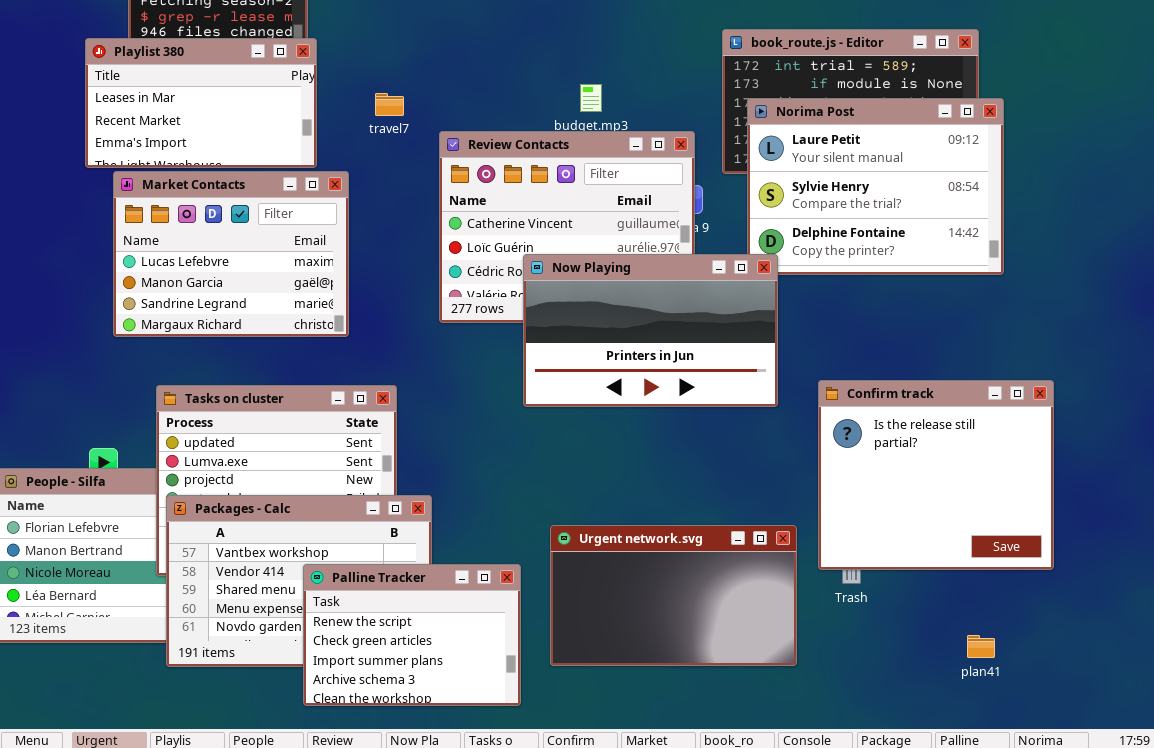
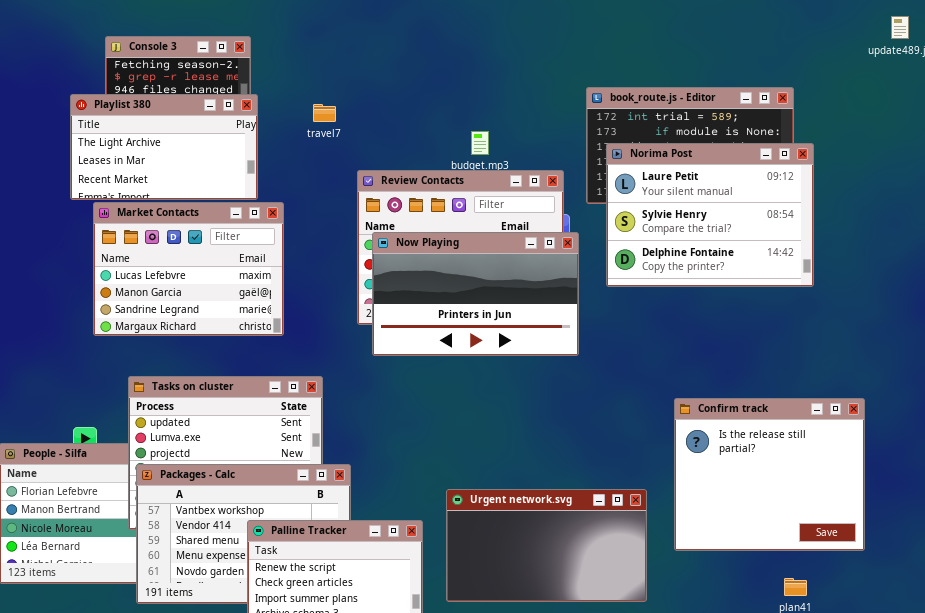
Playlist 380: [85,38,317,168] -> [70,94,258,200], scrolled up 1 row
travel7: [375,93,404,116] -> [313,104,336,122], moved
Now Playing: [523,254,778,407] -> [372,232,579,356], moved
Confirm track: [818,380,1054,570] -> [674,398,865,551], moved

